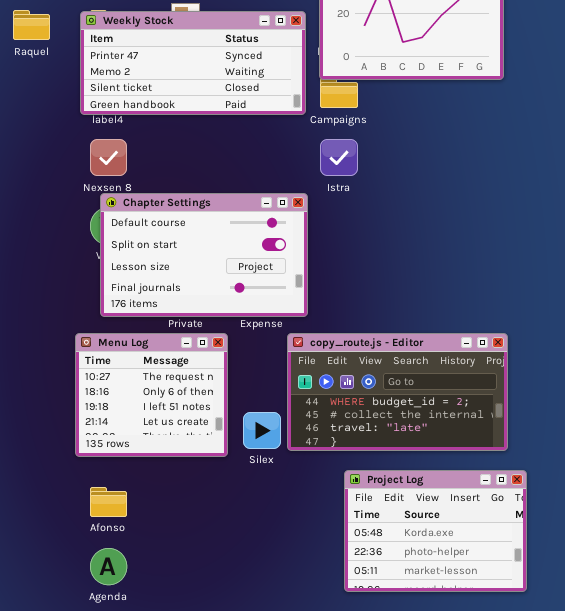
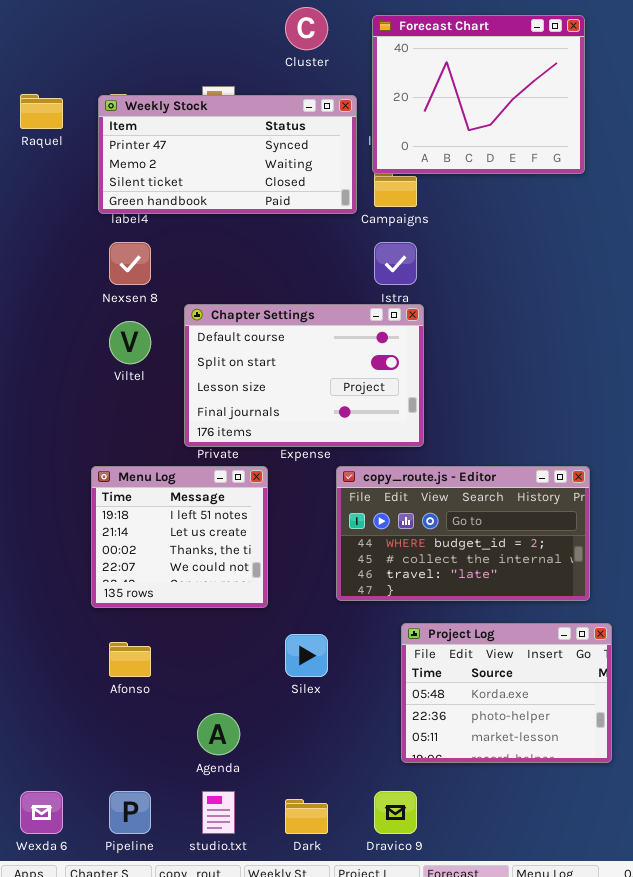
Chapter Settings: [100,193,308,317] -> [184,304,424,447], moved
Menu Log: [75,333,228,457] -> [91,466,268,608], scrolled down 2 rows
Silex: [243,412,281,449] -> [285,634,328,677], moved
Agenda: [90,548,127,585] -> [197,713,240,755], moved

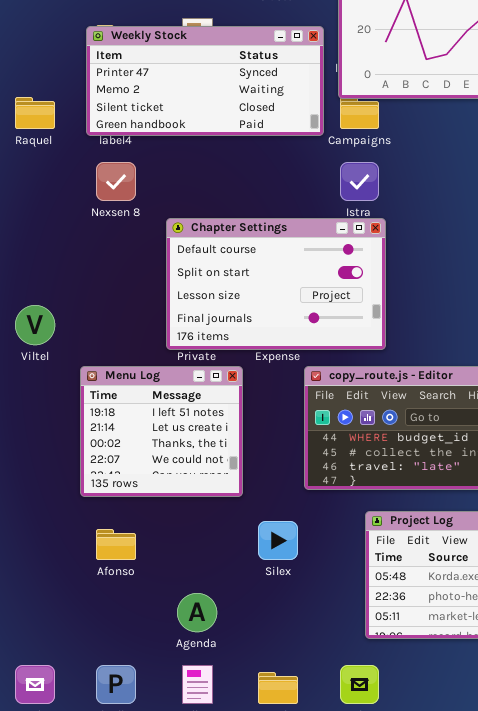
Raquel: [20,94,63,129] -> [15,97,55,129], moved
Viltel: [109,321,151,364] -> [15,305,55,345], moved

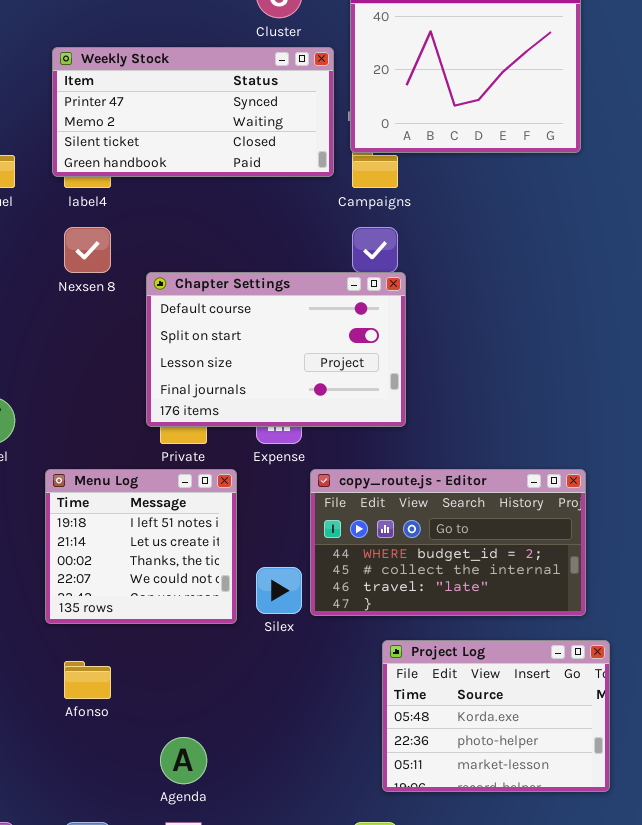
Weekly Stock: [86,26,324,136] -> [52,47,334,177], moved
Chapter Settings: [166,218,386,350] -> [146,272,406,427], moved
Silex: [258,521,298,560] -> [256,567,302,614], moved

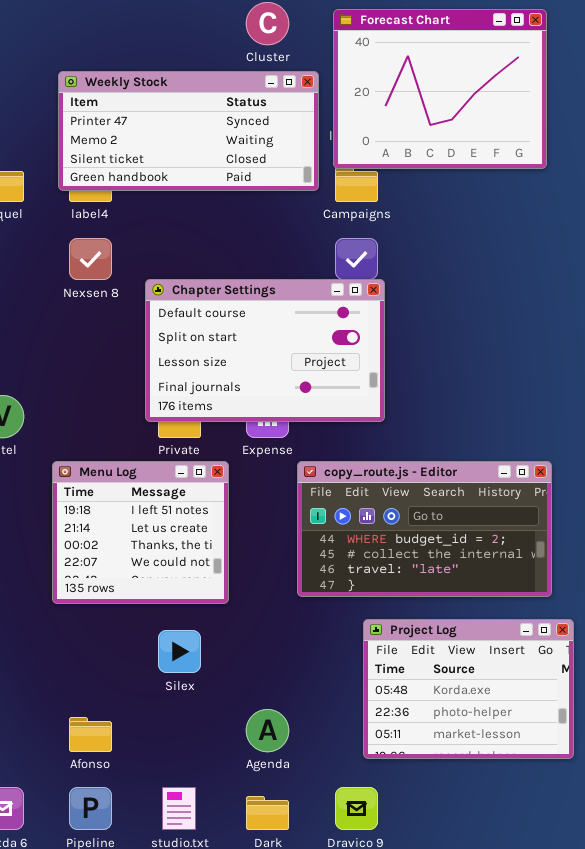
Silex: [256,567,302,614] -> [158,630,201,673], moved
Afonso: [64,661,111,699] -> [69,717,112,752], moved
Agenda: [160,737,207,784] -> [246,709,289,752], moved

